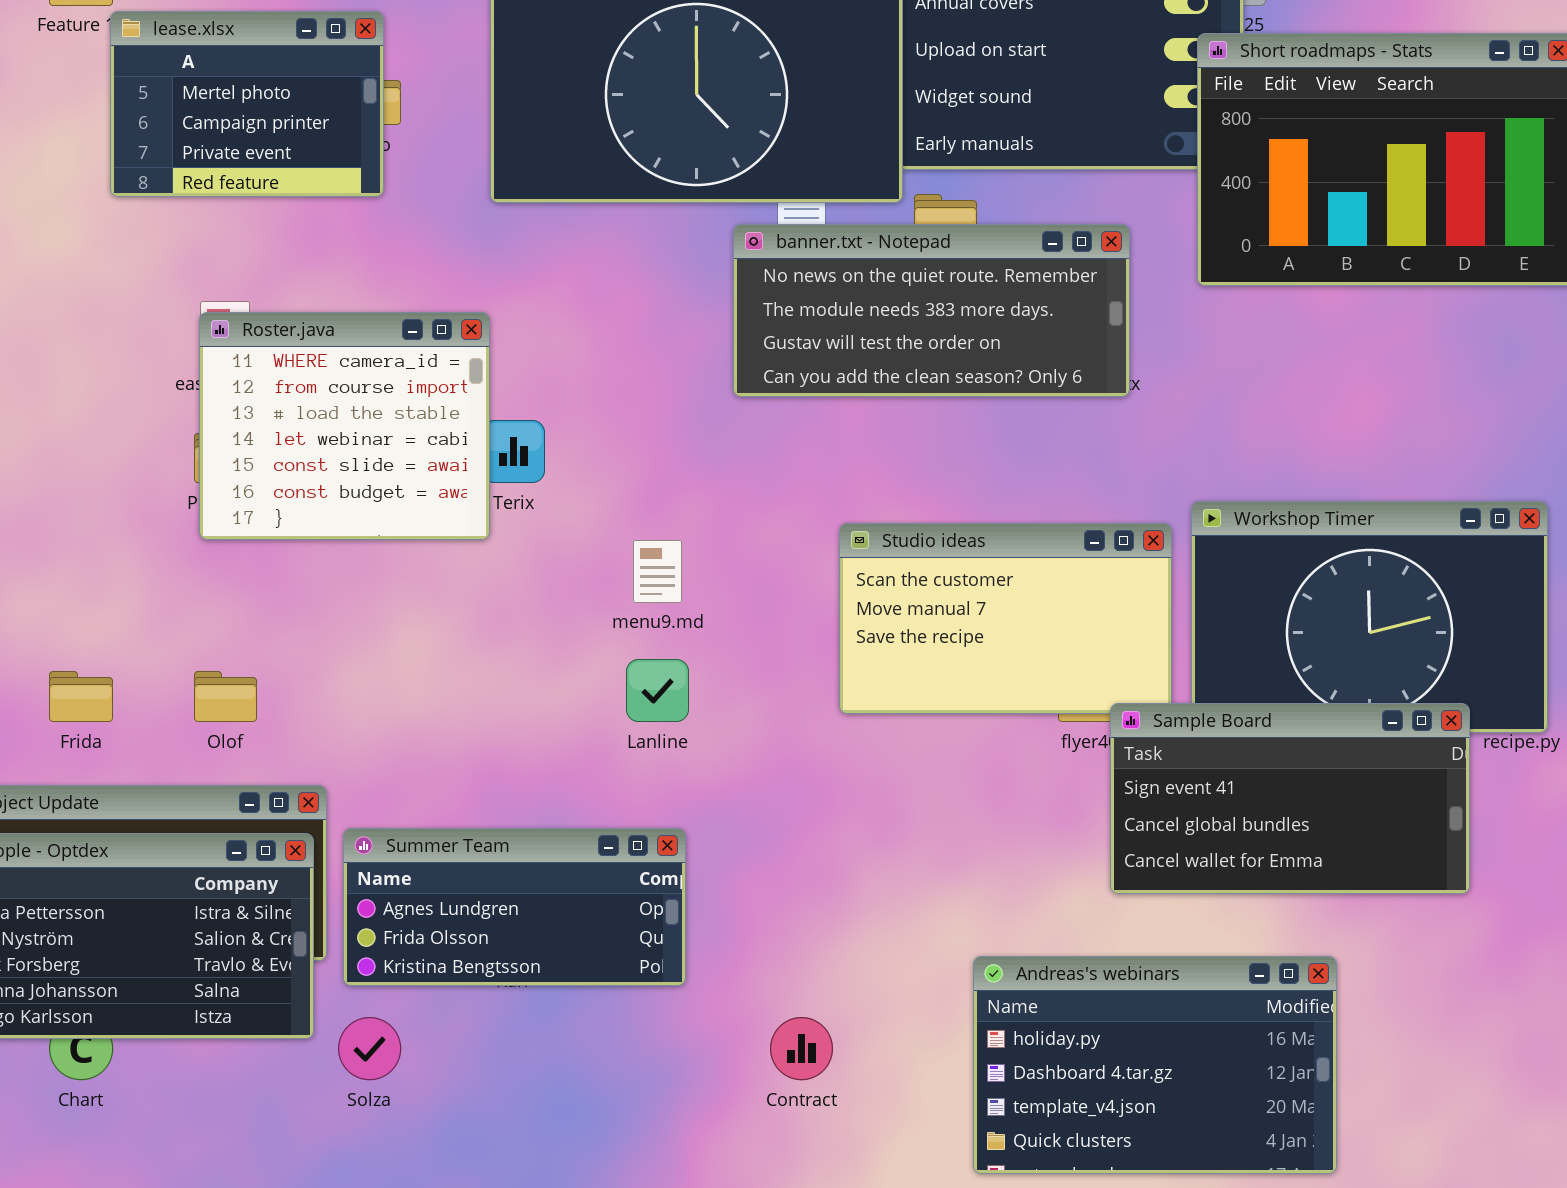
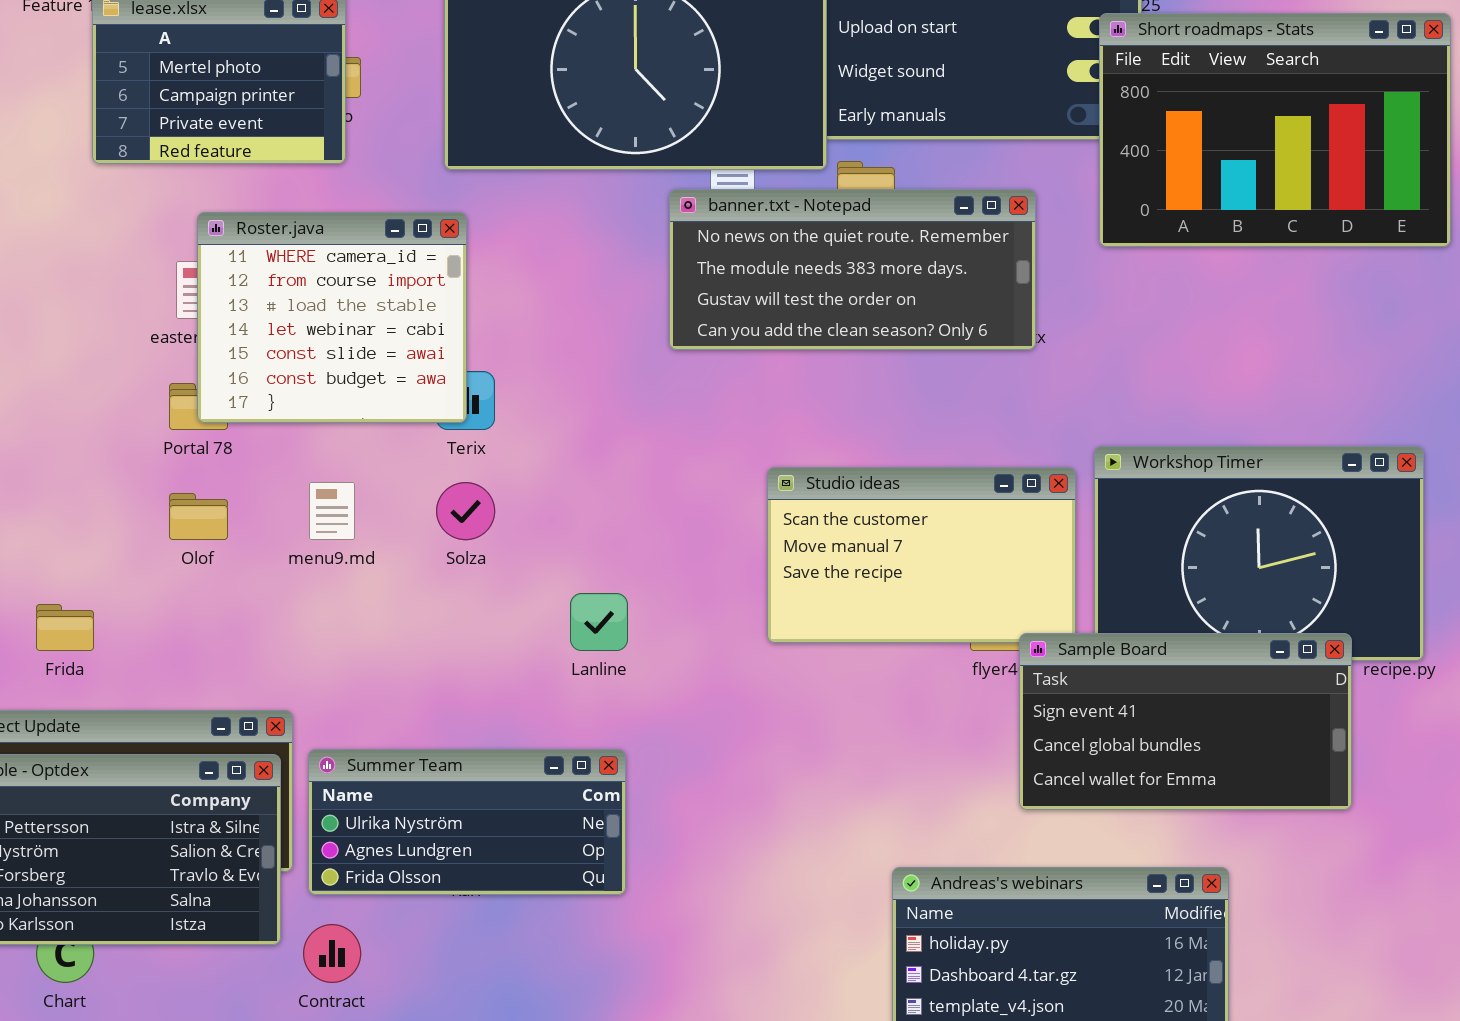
Roster.java: [199,312,490,540] -> [197,212,467,423], moved
menu9.md: [633,540,682,603] -> [309,482,355,540], moved
Olof: [194,671,257,722] -> [169,493,228,540], moved
Summer Team: [343,828,686,986] -> [308,749,626,895], scrolled up 1 row
Solza: [338,1017,401,1080] -> [436,482,495,540], moved
Contract: [770,1017,833,1080] -> [303,924,361,983], moved

